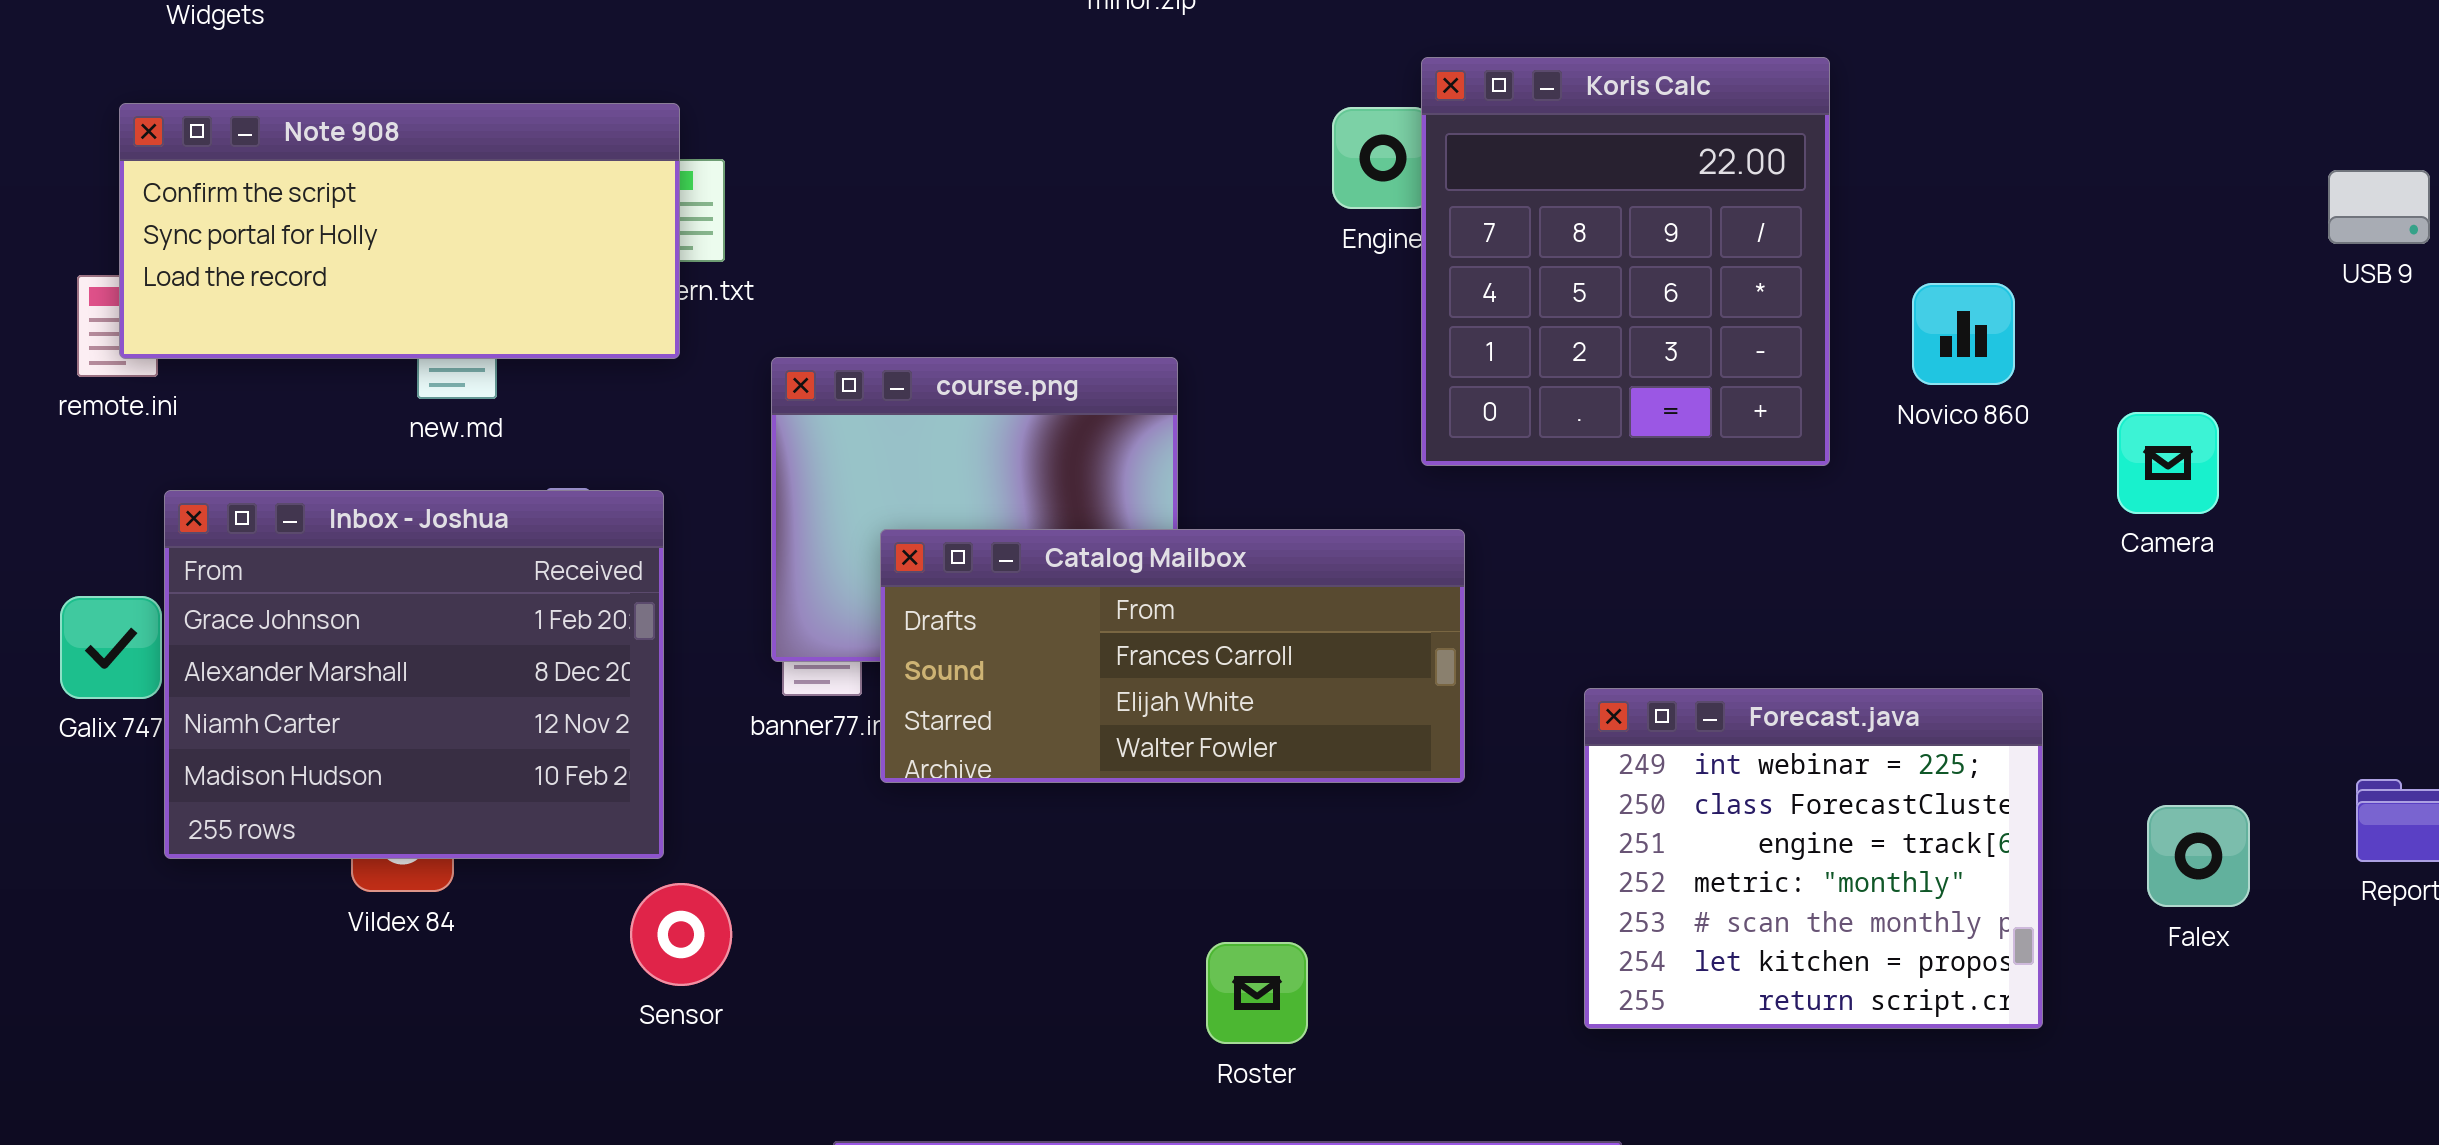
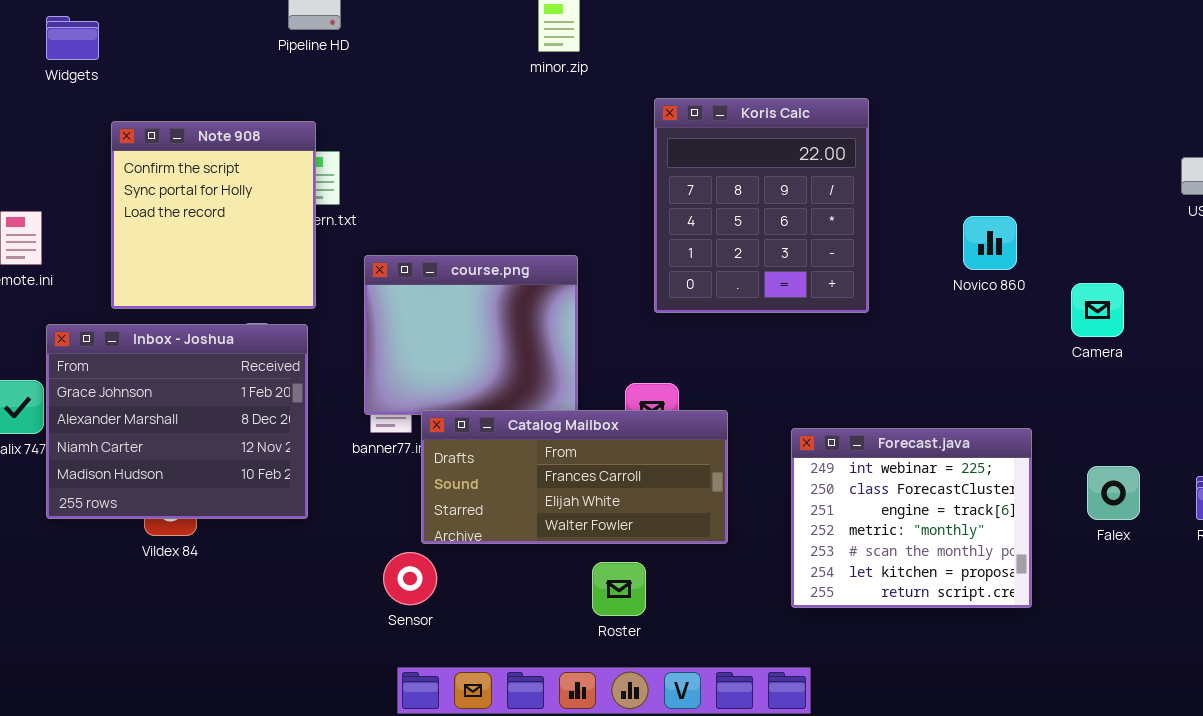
Koris Calc: [1421,57,1830,466] -> [654,98,869,313], moved
Note 908: [119,103,680,359] -> [111,121,316,309], resized
Catalog Mailbox: [880,529,1465,783] -> [421,410,728,544], moved
Falex: [2147,805,2250,907] -> [1087,466,1140,520], moved
Sensor: [630,883,732,986] -> [383,552,437,605], moved

